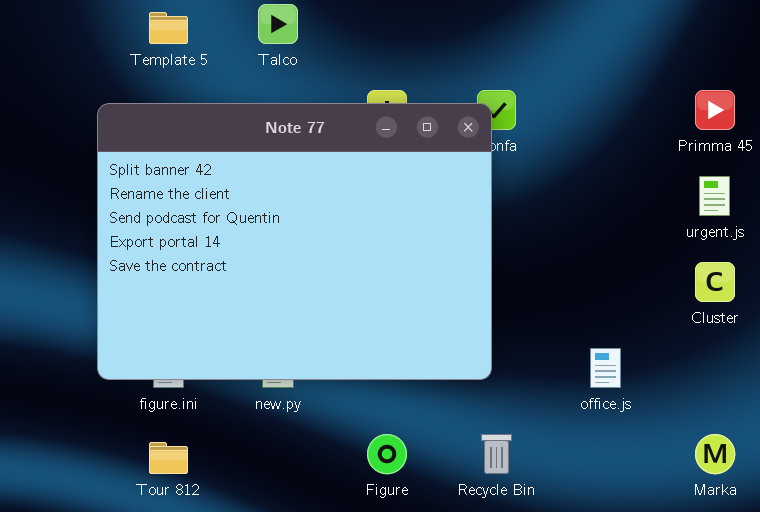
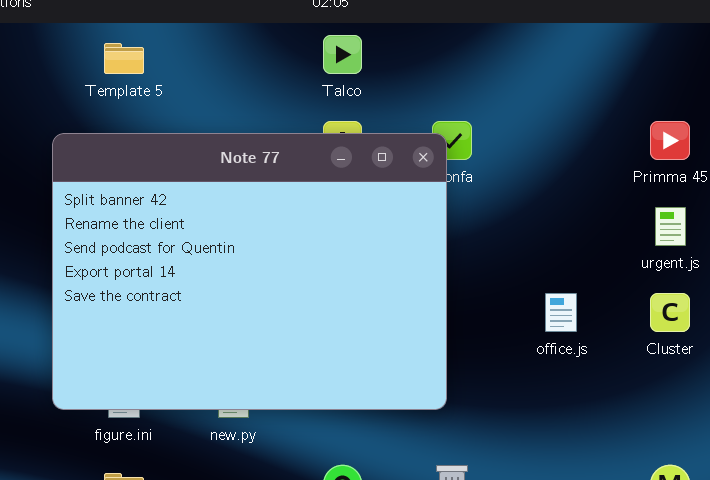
Talco: [258,4,298,44] -> [323,35,362,74], moved
office.js: [590,348,621,388] -> [545,293,577,332], moved

